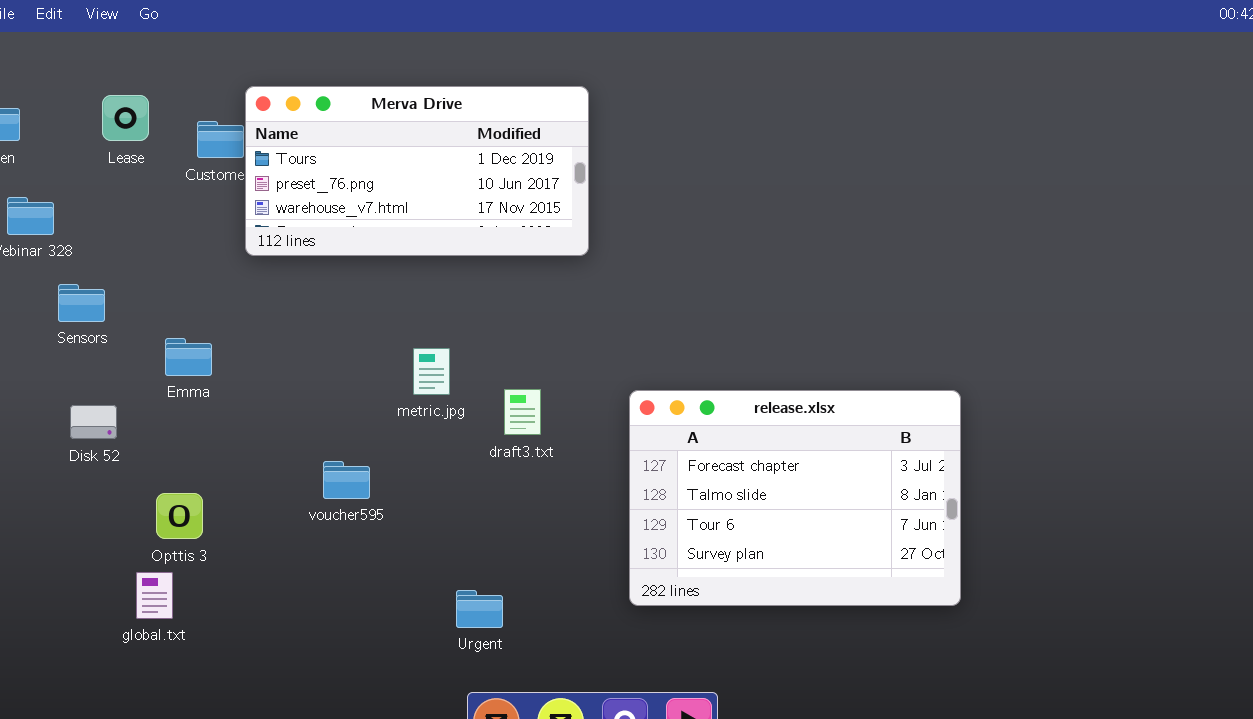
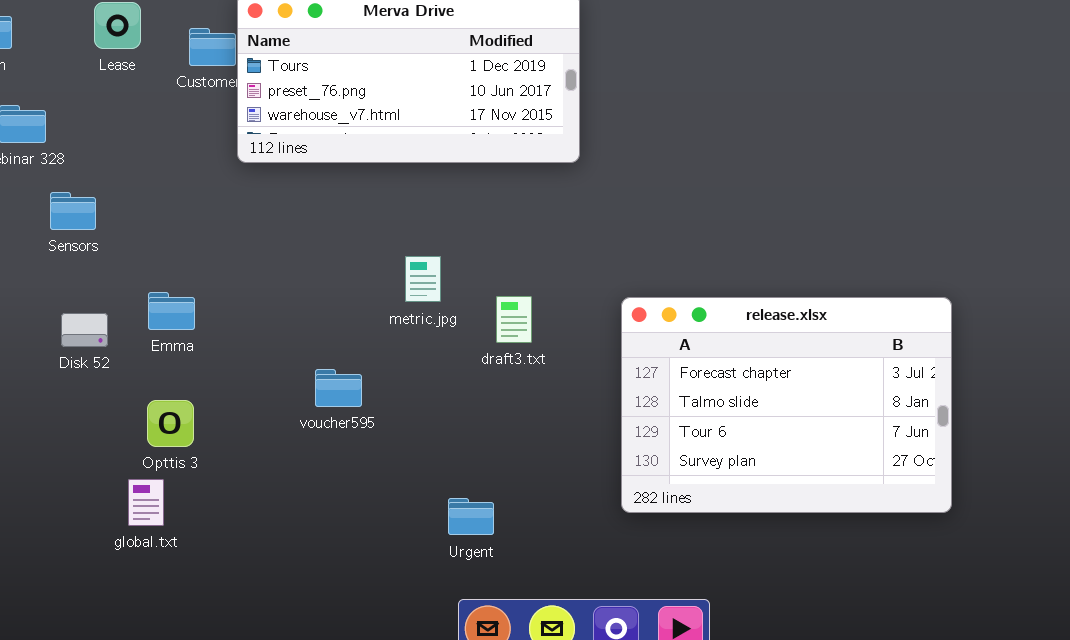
Emma: [165,338,212,376] -> [148,292,195,330], moved

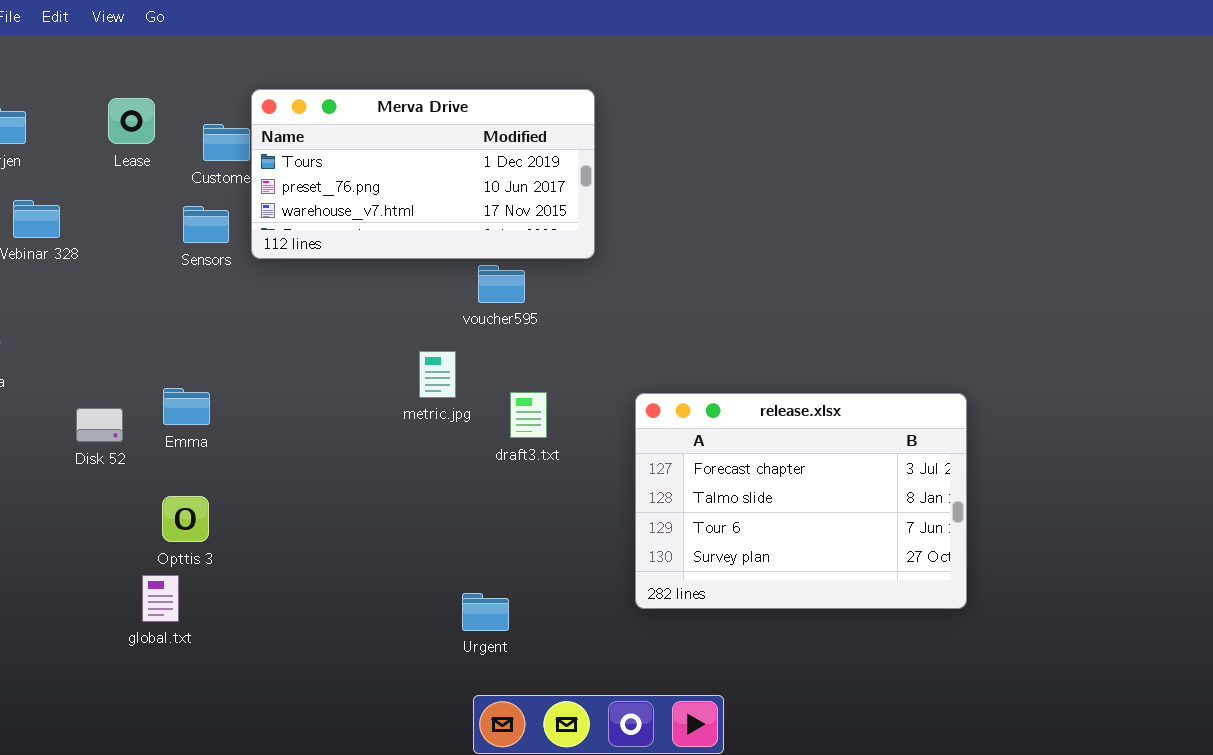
Sensors: [50,192,96,230] -> [183,206,229,243], moved
voucher595: [315,369,362,407] -> [478,265,525,303], moved

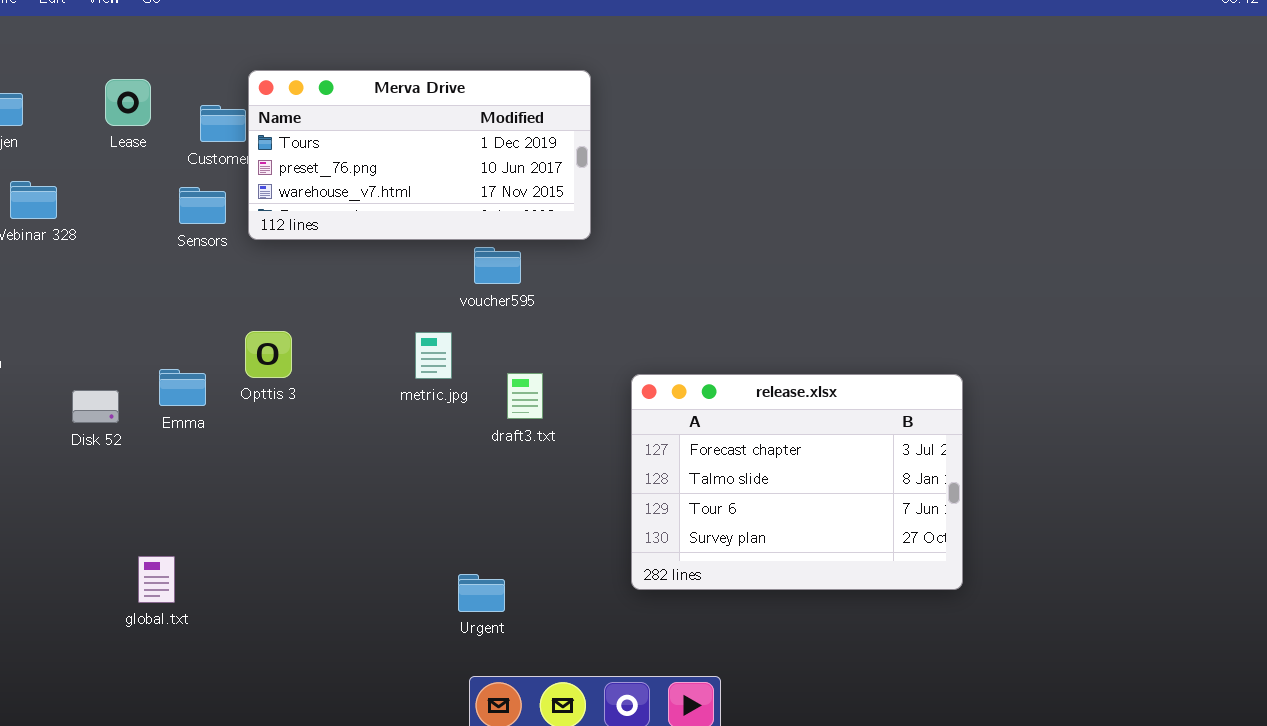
Opttis 3: [162,496,209,542] -> [245,331,292,378], moved

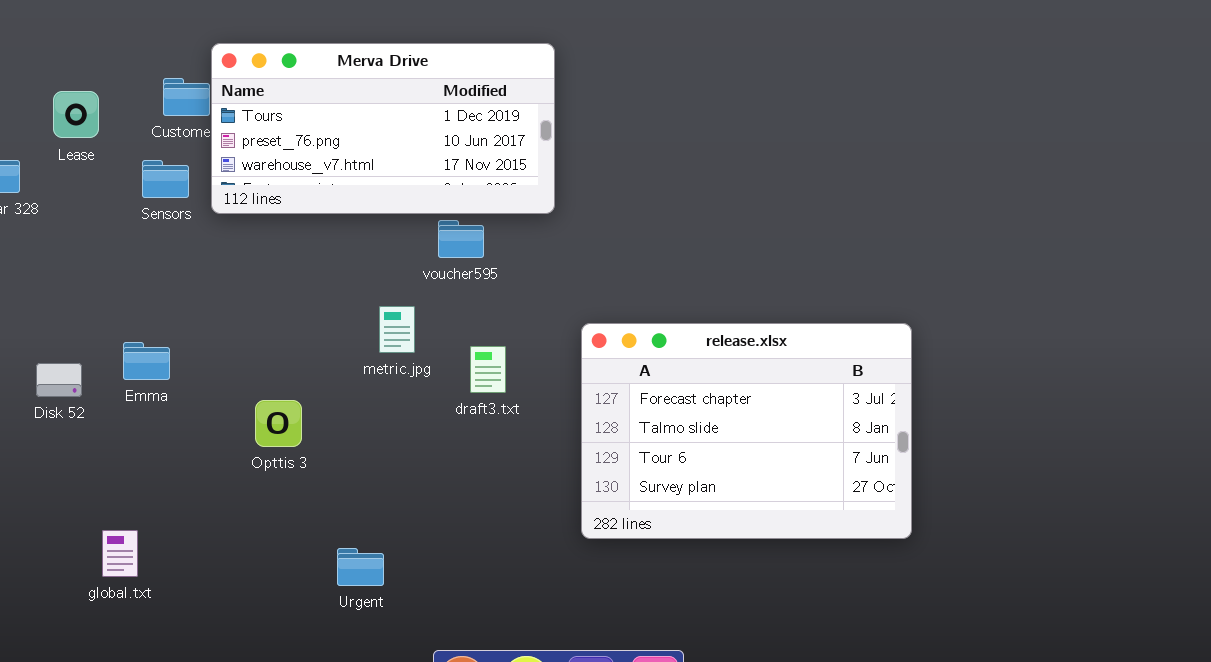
Lease: [105,79,151,126] -> [53,91,99,138], moved
Opttis 3: [245,331,292,378] -> [255,400,302,447], moved
release.xlsx: [631,374,963,590] -> [581,323,912,539], moved
Urgent: [458,574,505,612] -> [337,548,384,586], moved

